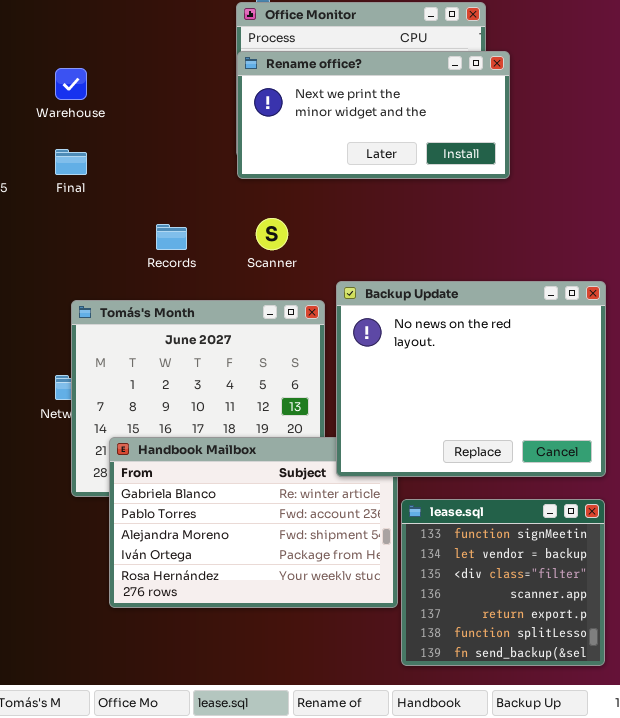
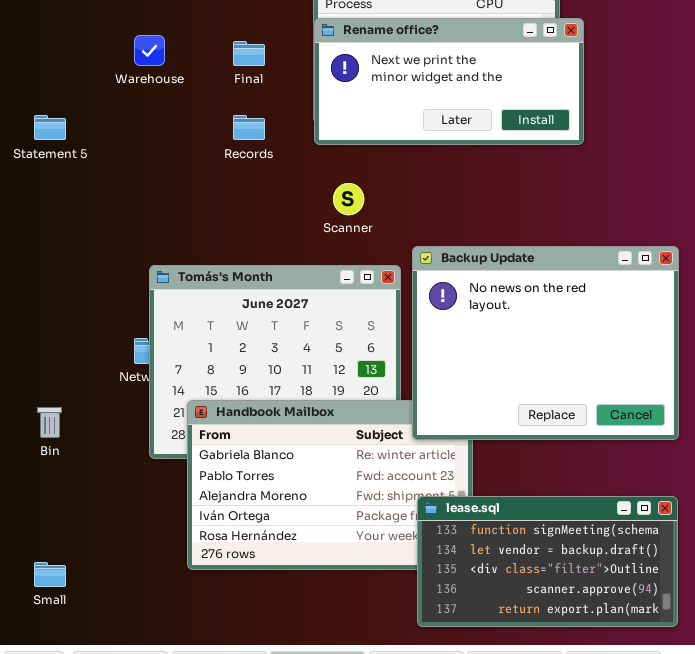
Final: [55,149,87,175] -> [233,41,265,66], moved
Records: [156,224,187,250] -> [233,115,265,140], moved
lease.sql: [401,499,605,666] -> [417,496,678,627], resized

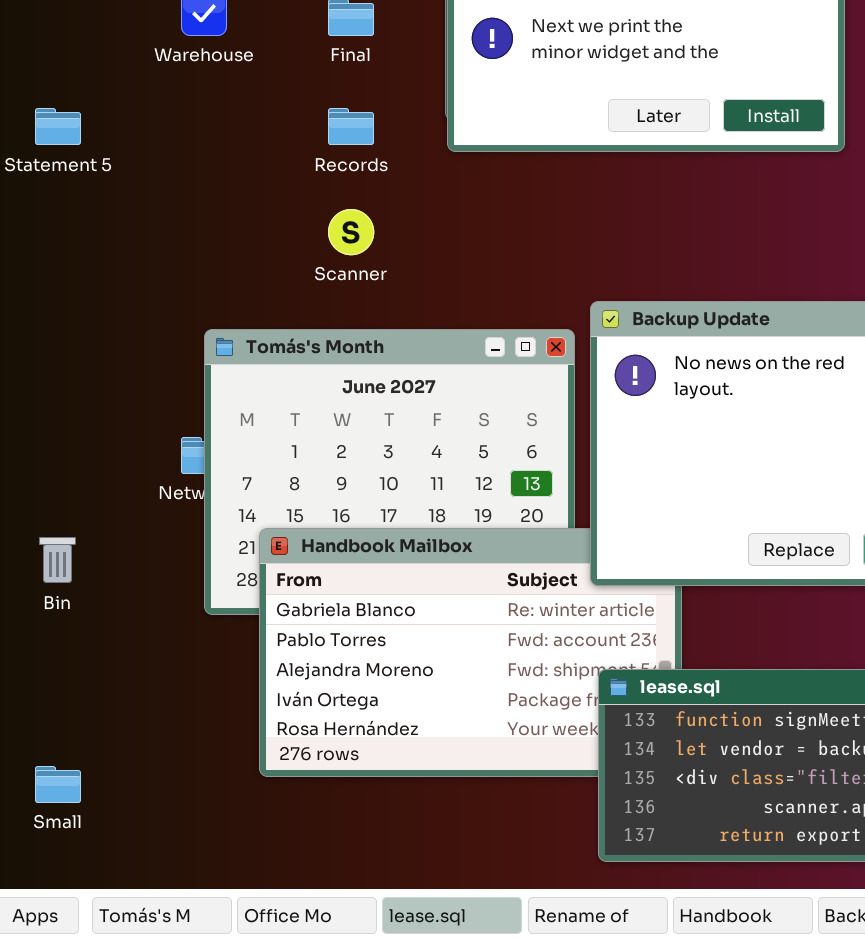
Scanner: [333,183,364,215] -> [328,209,374,255], moved

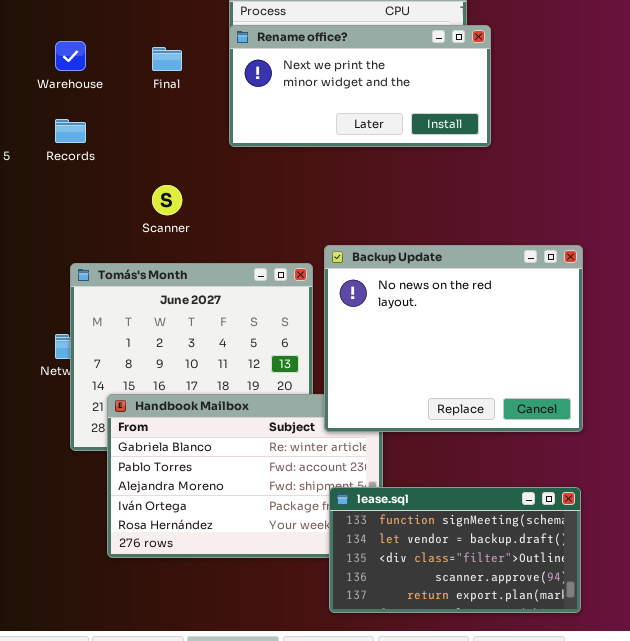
Records: [328,108,374,145] -> [55,119,86,143], moved

